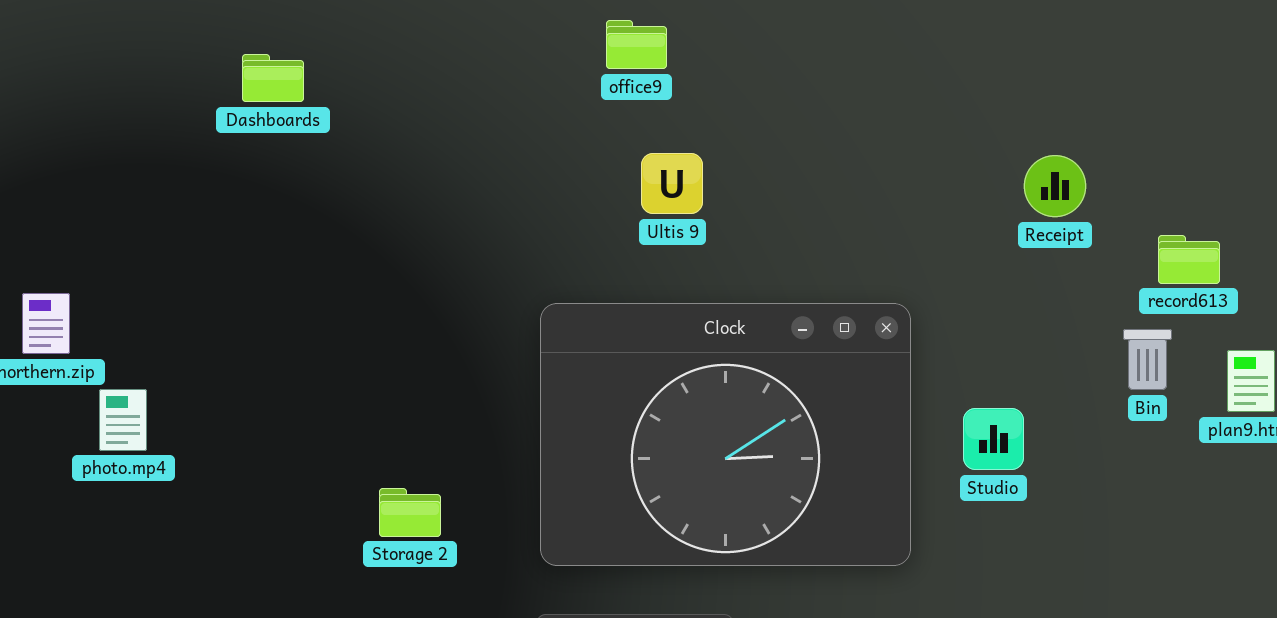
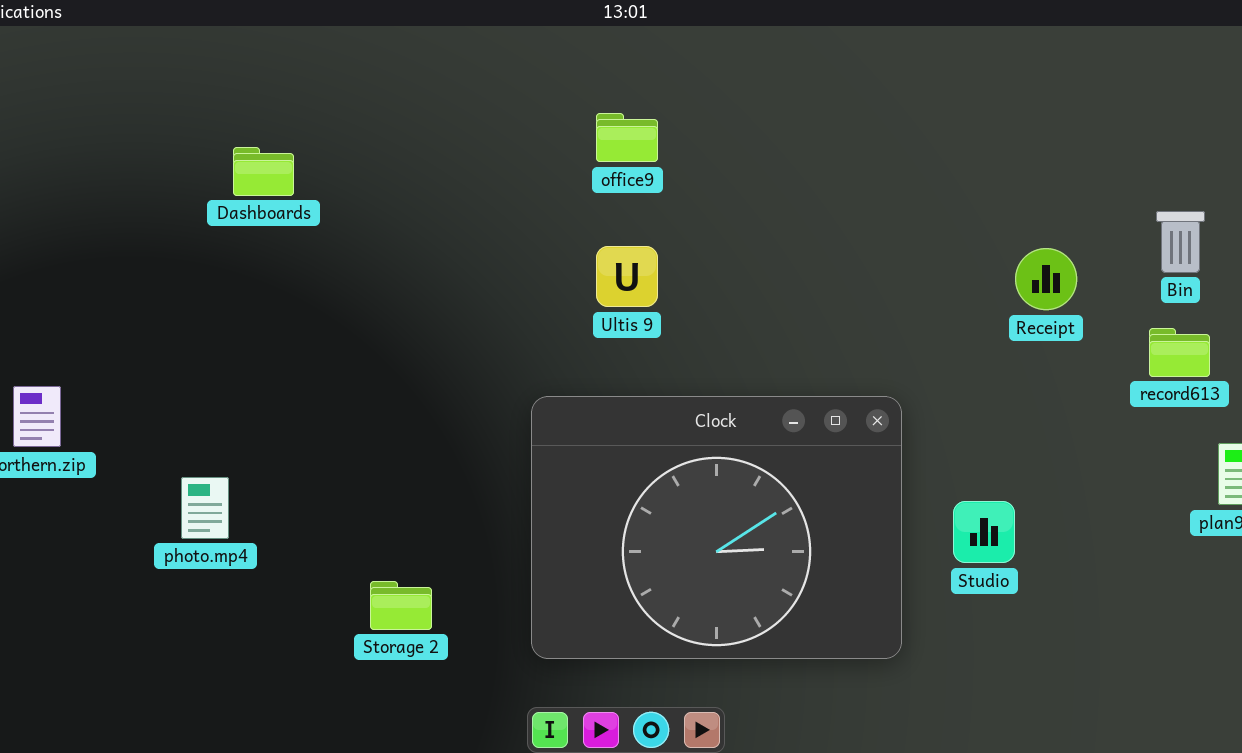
Ultis 9: [641,153,703,214] -> [596,246,658,307], moved
Bin: [1123,329,1172,390] -> [1156,211,1205,273], moved
photo.mp4: [99,389,147,451] -> [181,477,229,539], moved

